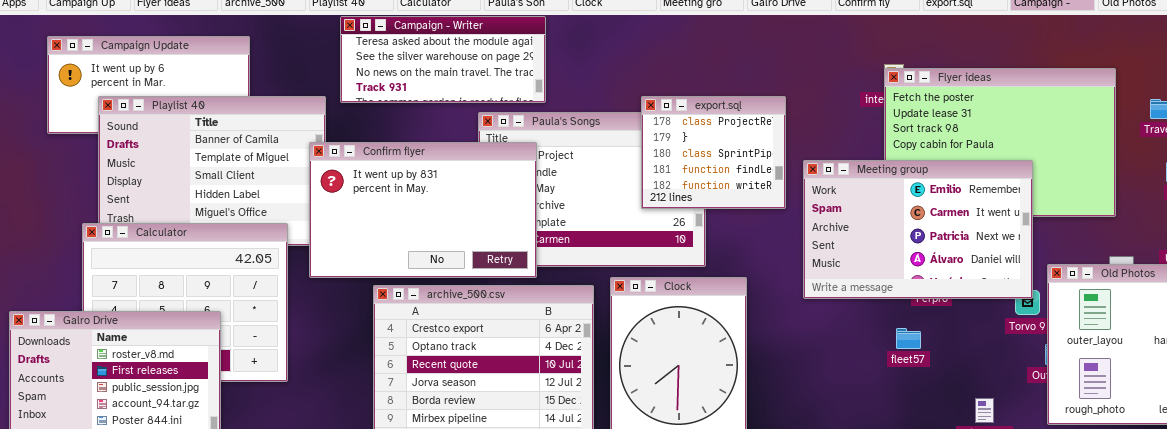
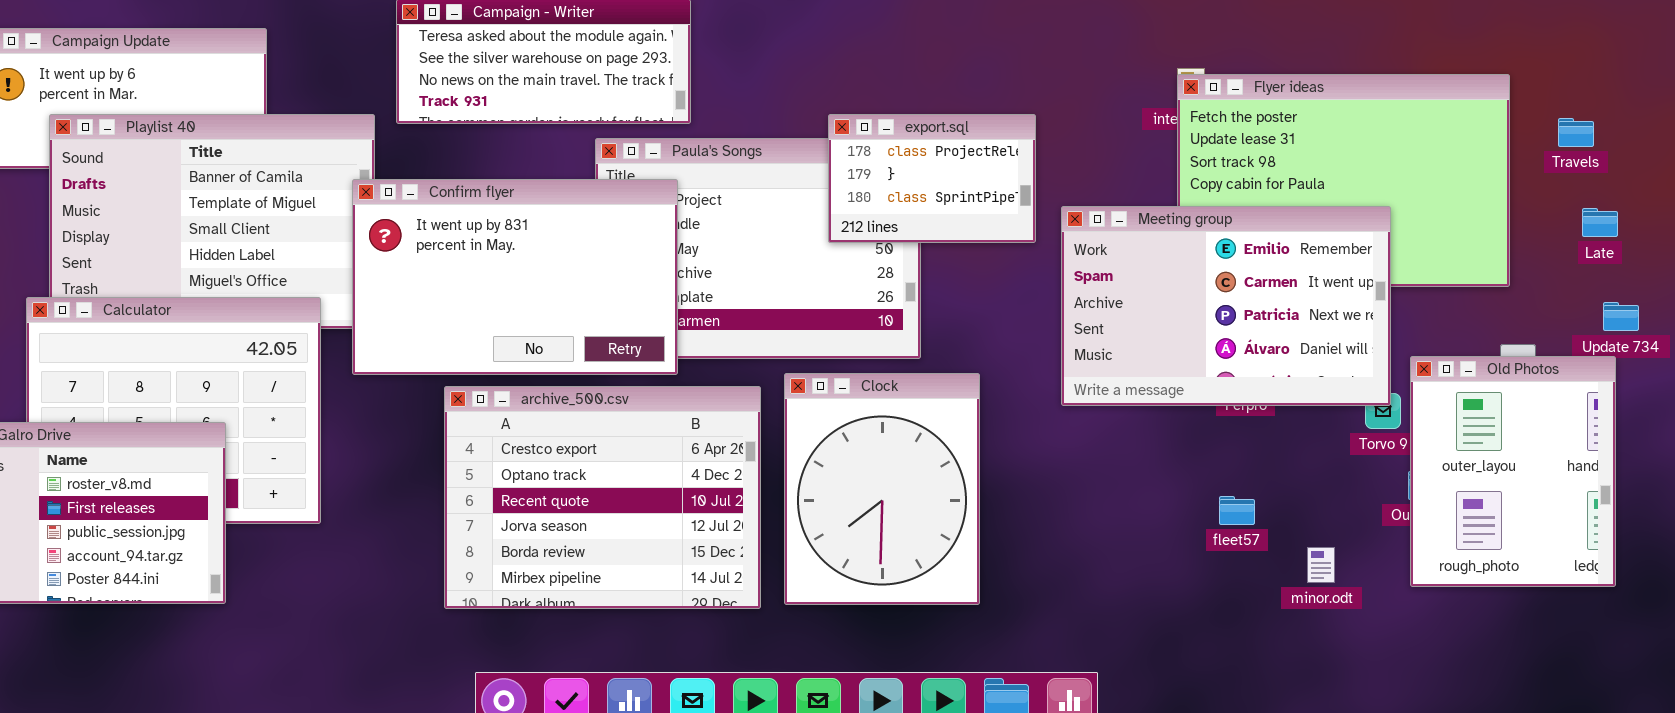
export.sql: [641,96,786,209] -> [828,114,1036,243], resized
fleet57: [896,328,921,349] -> [1219,496,1255,525], moved

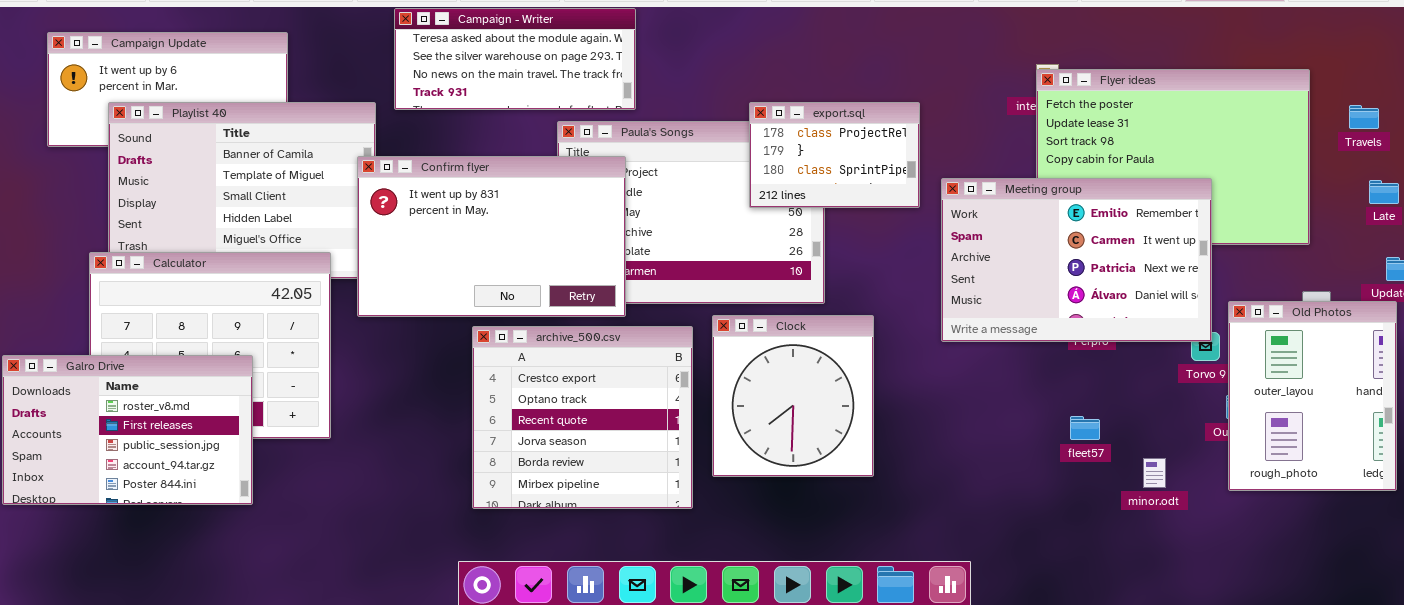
Clock: [784,373,980,605] -> [712,315,874,477], resized
archive_500.csv: [444,386,761,609] -> [472,326,693,509], resized

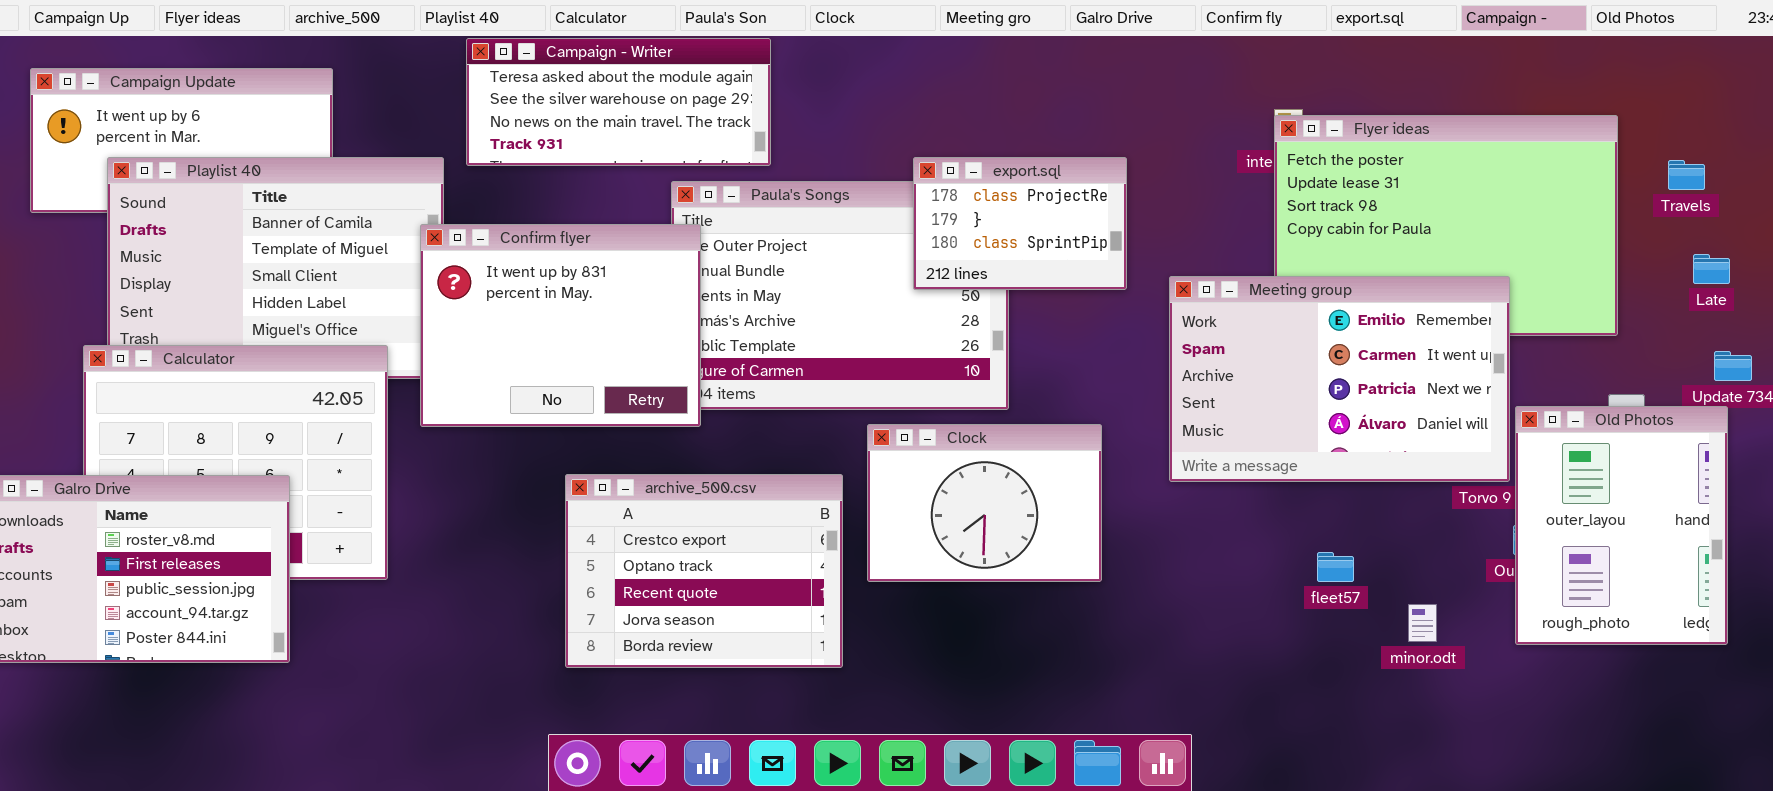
Confirm flyer: [357,156,626,317] -> [420,224,701,427], resized
Meeting group: [941,178,1212,342] -> [1169,276,1510,482], moved
Clock: [712,315,874,477] -> [867,424,1102,582], resized
archive_500.csv: [472,326,693,509] -> [565,474,843,668], resized

